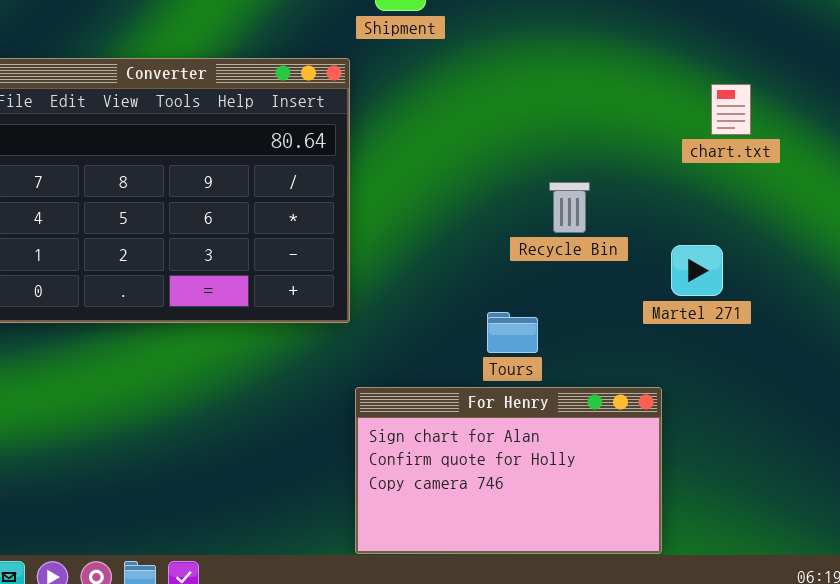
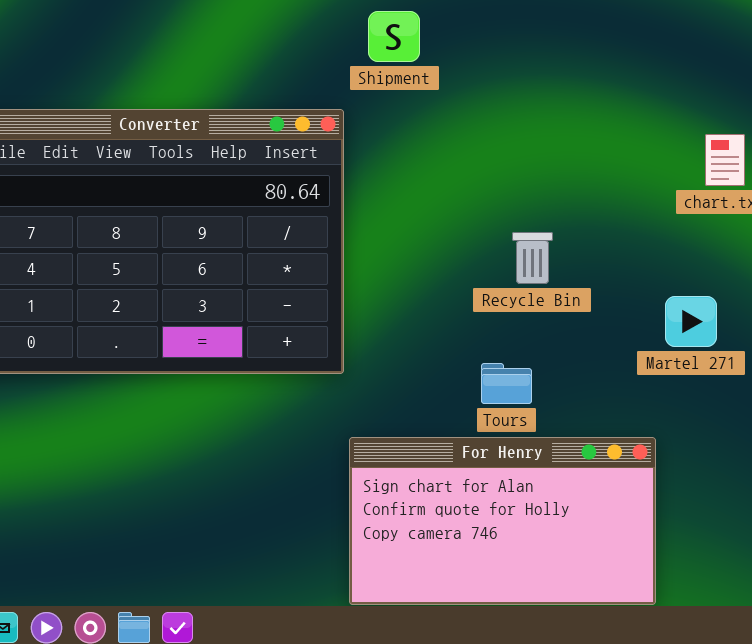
Recycle Bin: [549,182,590,233] -> [512,232,553,284], moved

